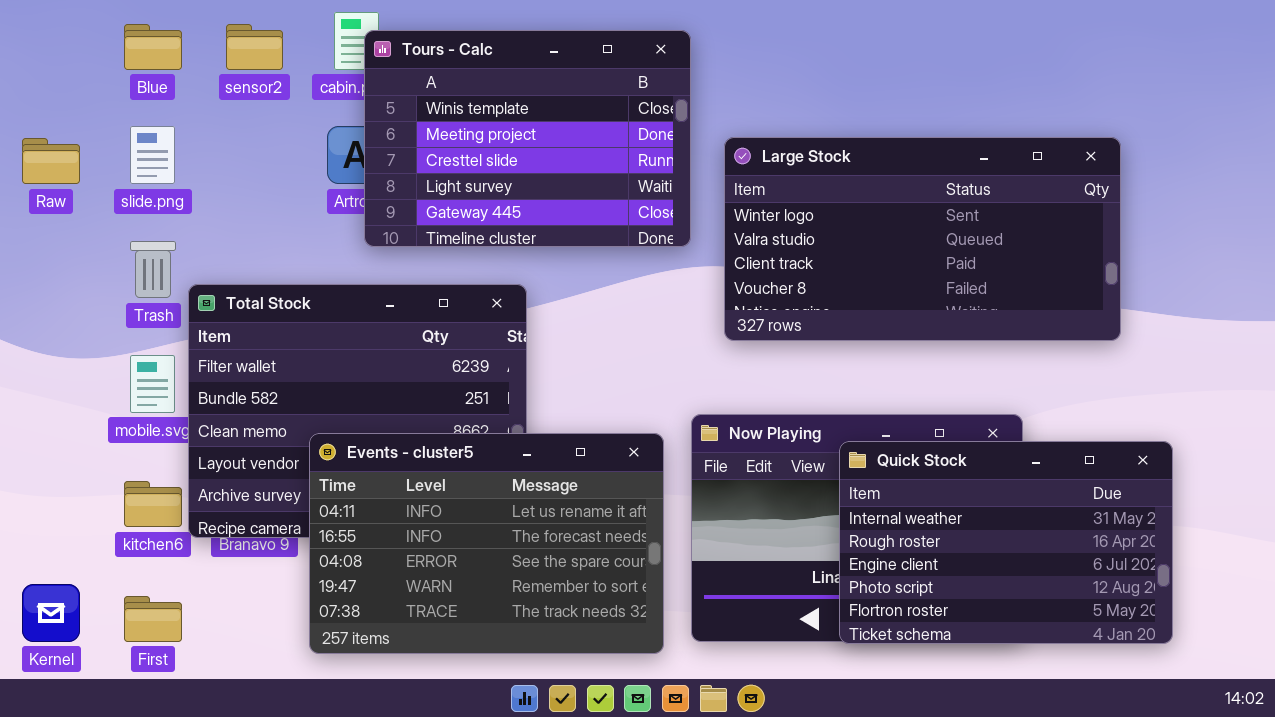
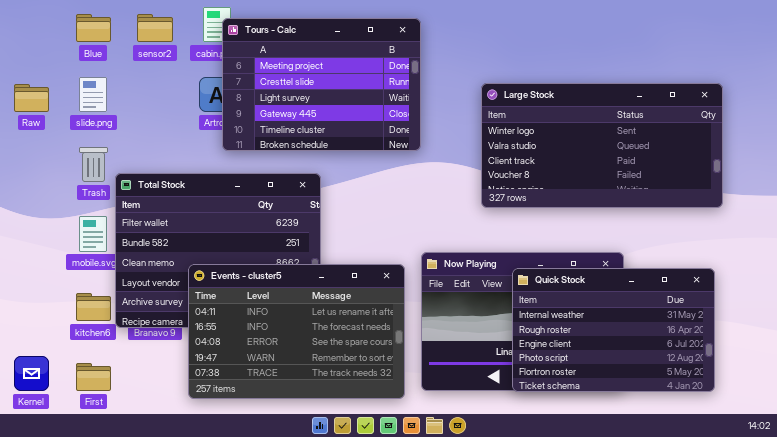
Tours - Calc: [364,30,691,247] -> [222,18,421,151], scrolled down 1 row
Large Stock: [724,137,1121,341] -> [481,83,723,208], moved

